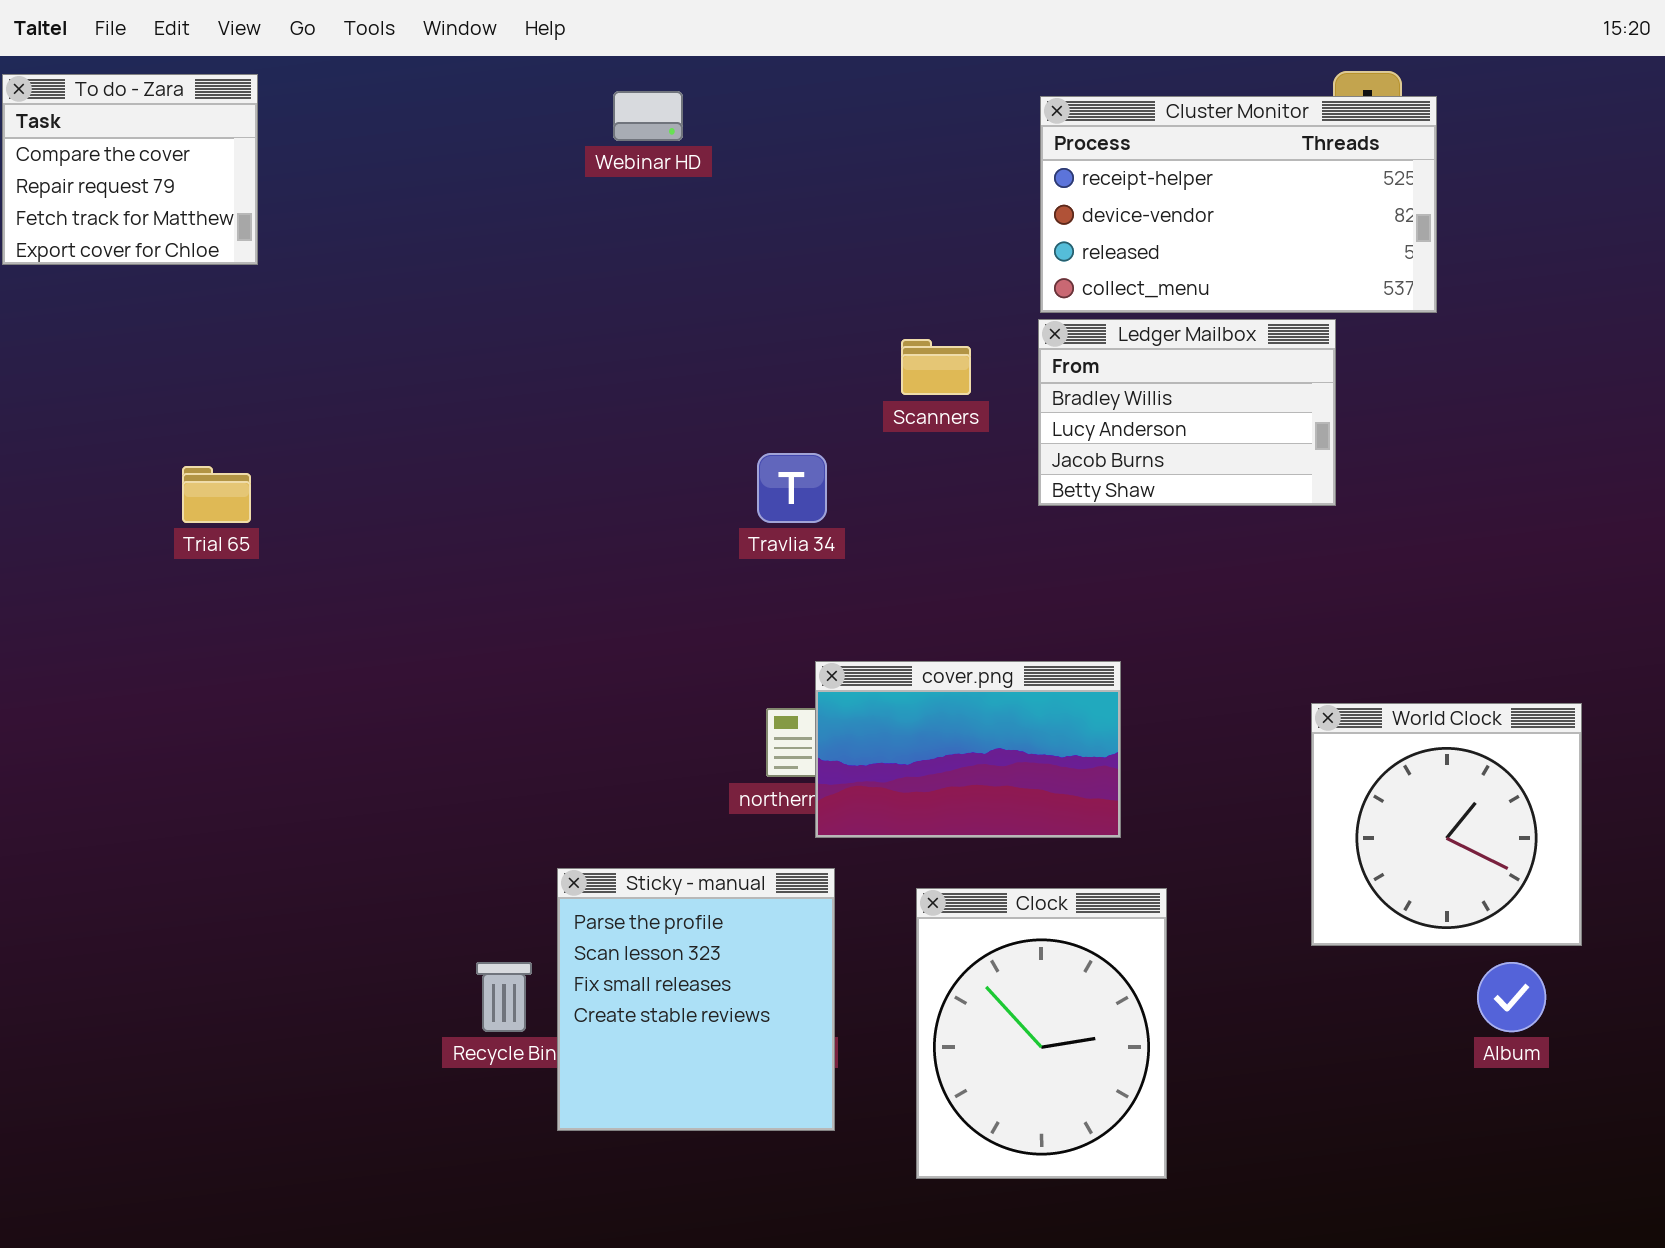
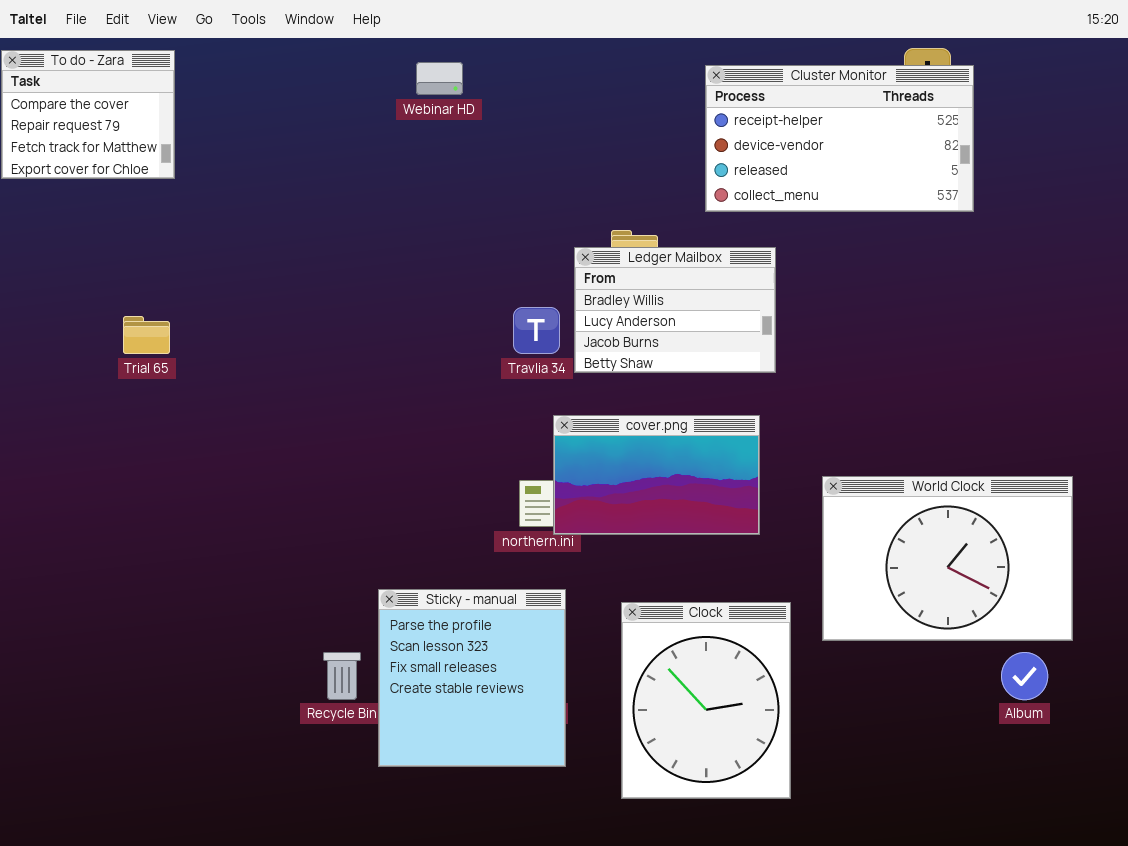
Ledger Mailbox: [1038,319,1336,506] -> [574,247,776,373], moved
cover.png: [815,661,1121,838] -> [553,415,760,535], moved
World Clock: [1311,703,1582,946] -> [822,476,1073,641], resized

